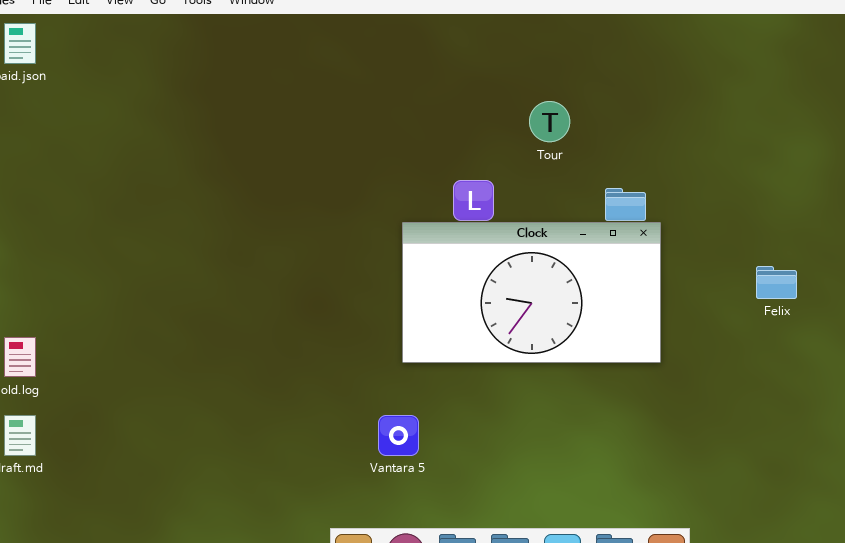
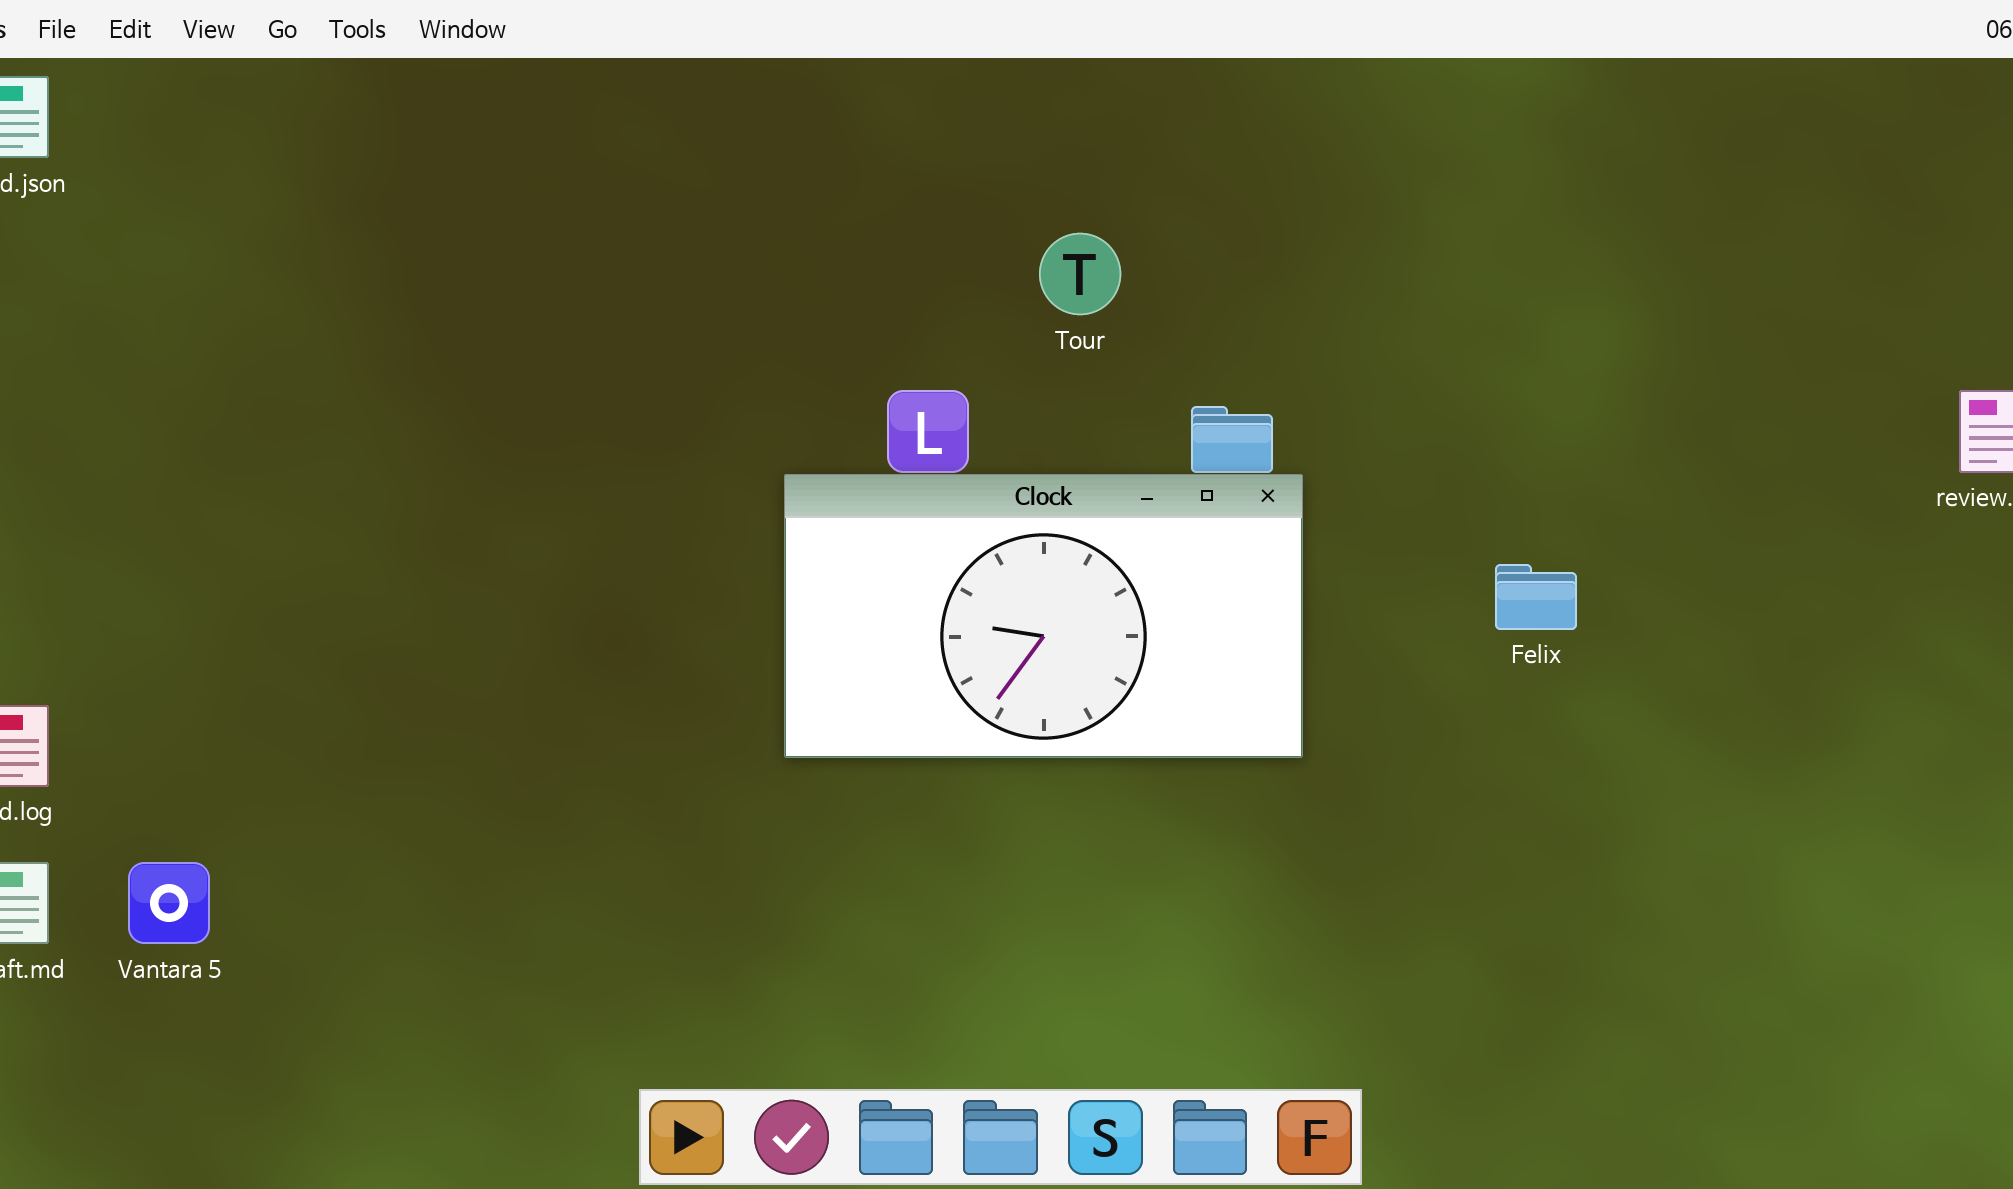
Vantara 5: [378,415,419,456] -> [128,862,210,944], moved

